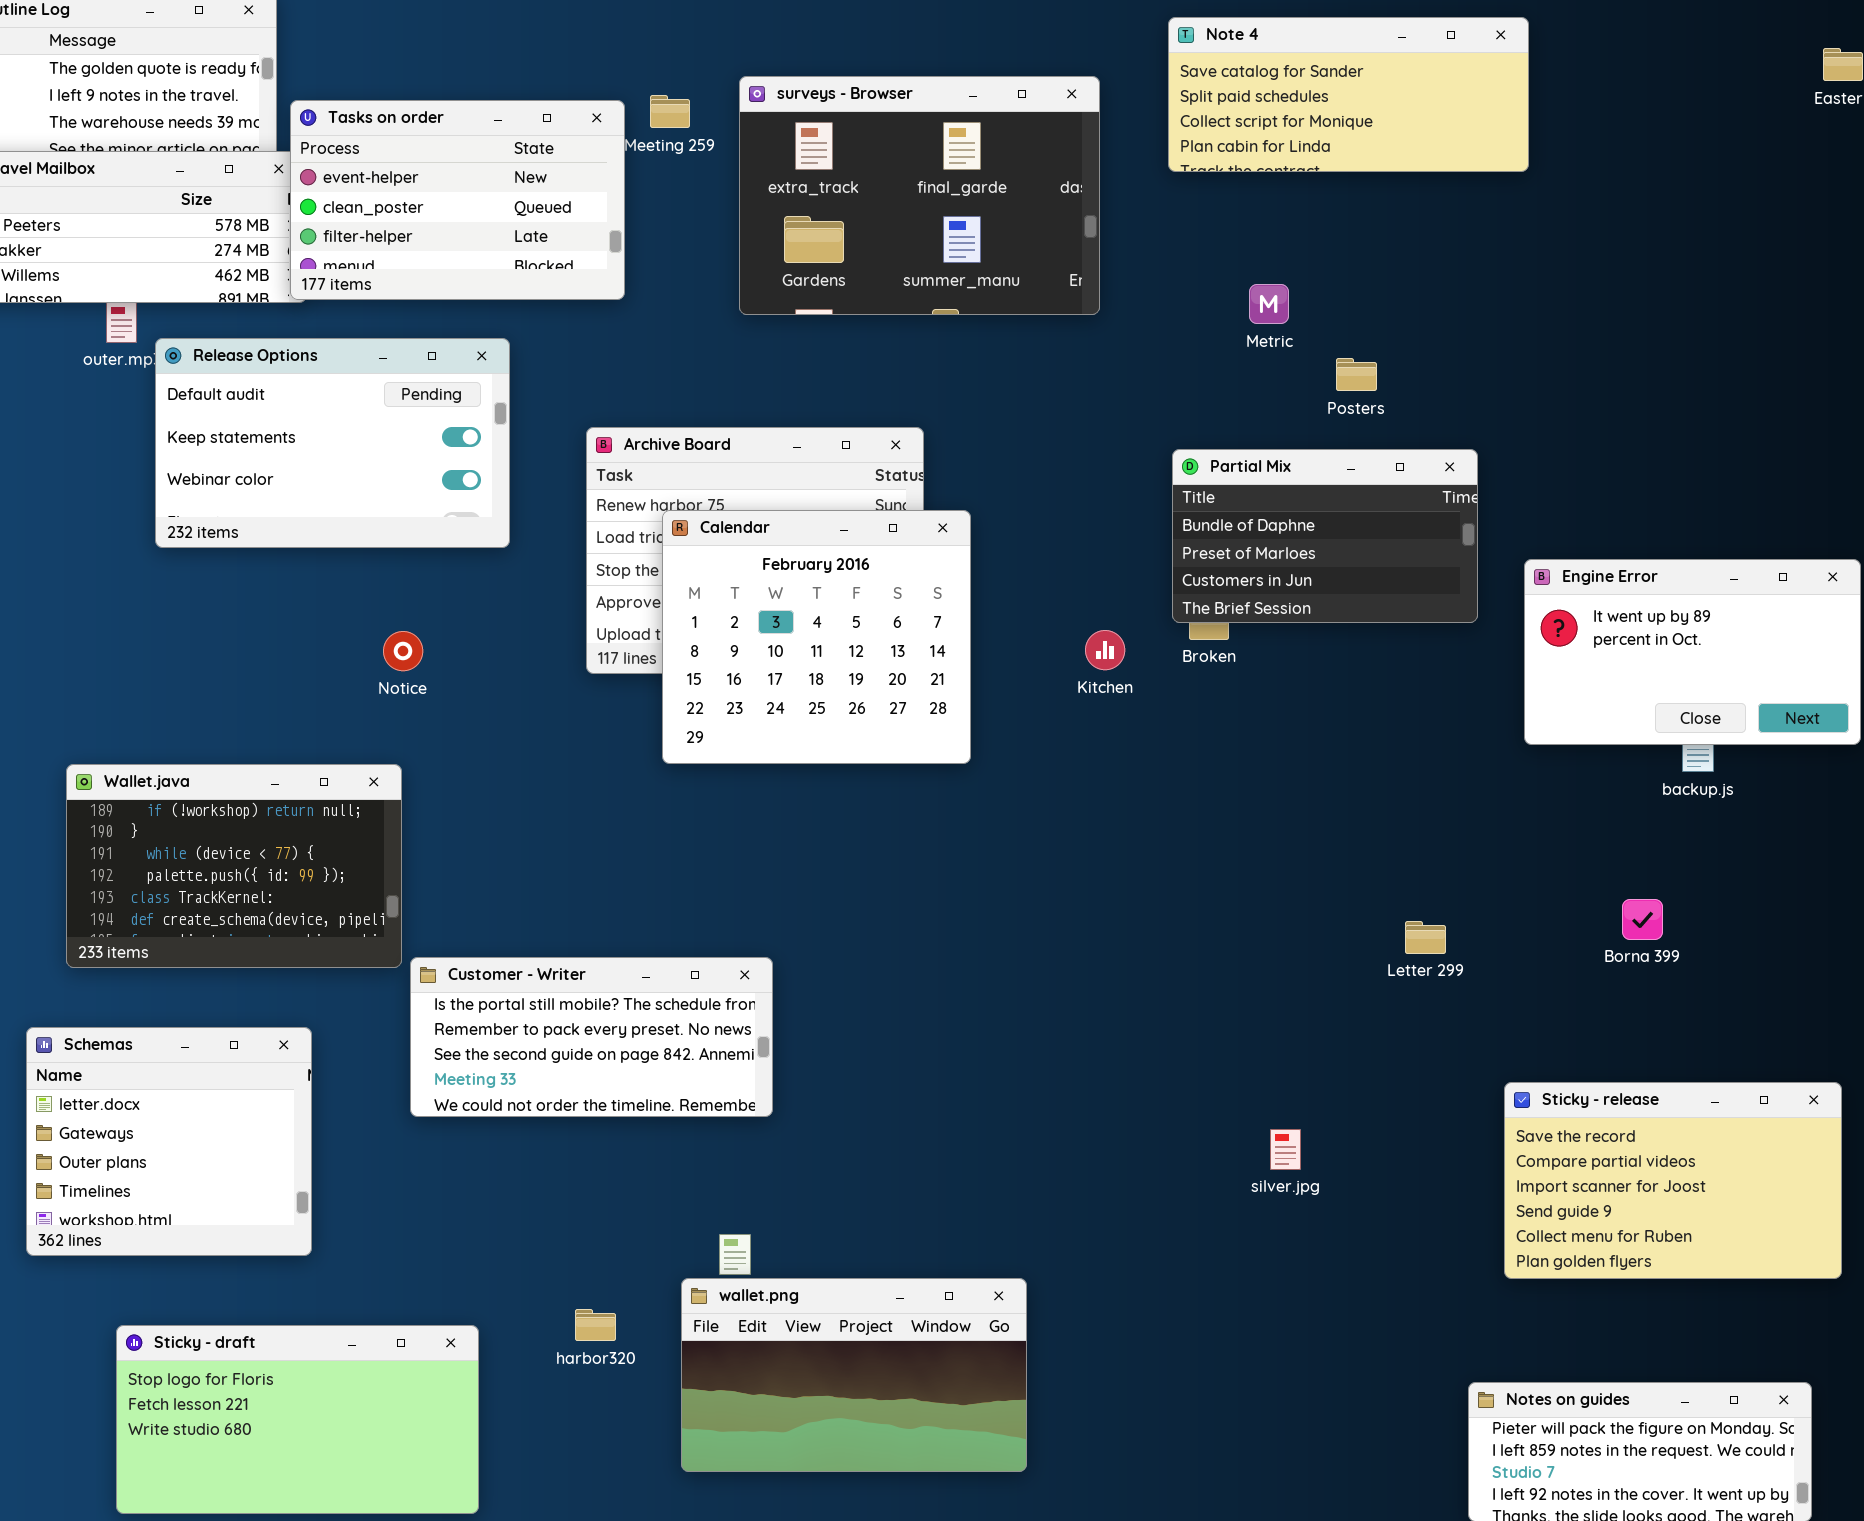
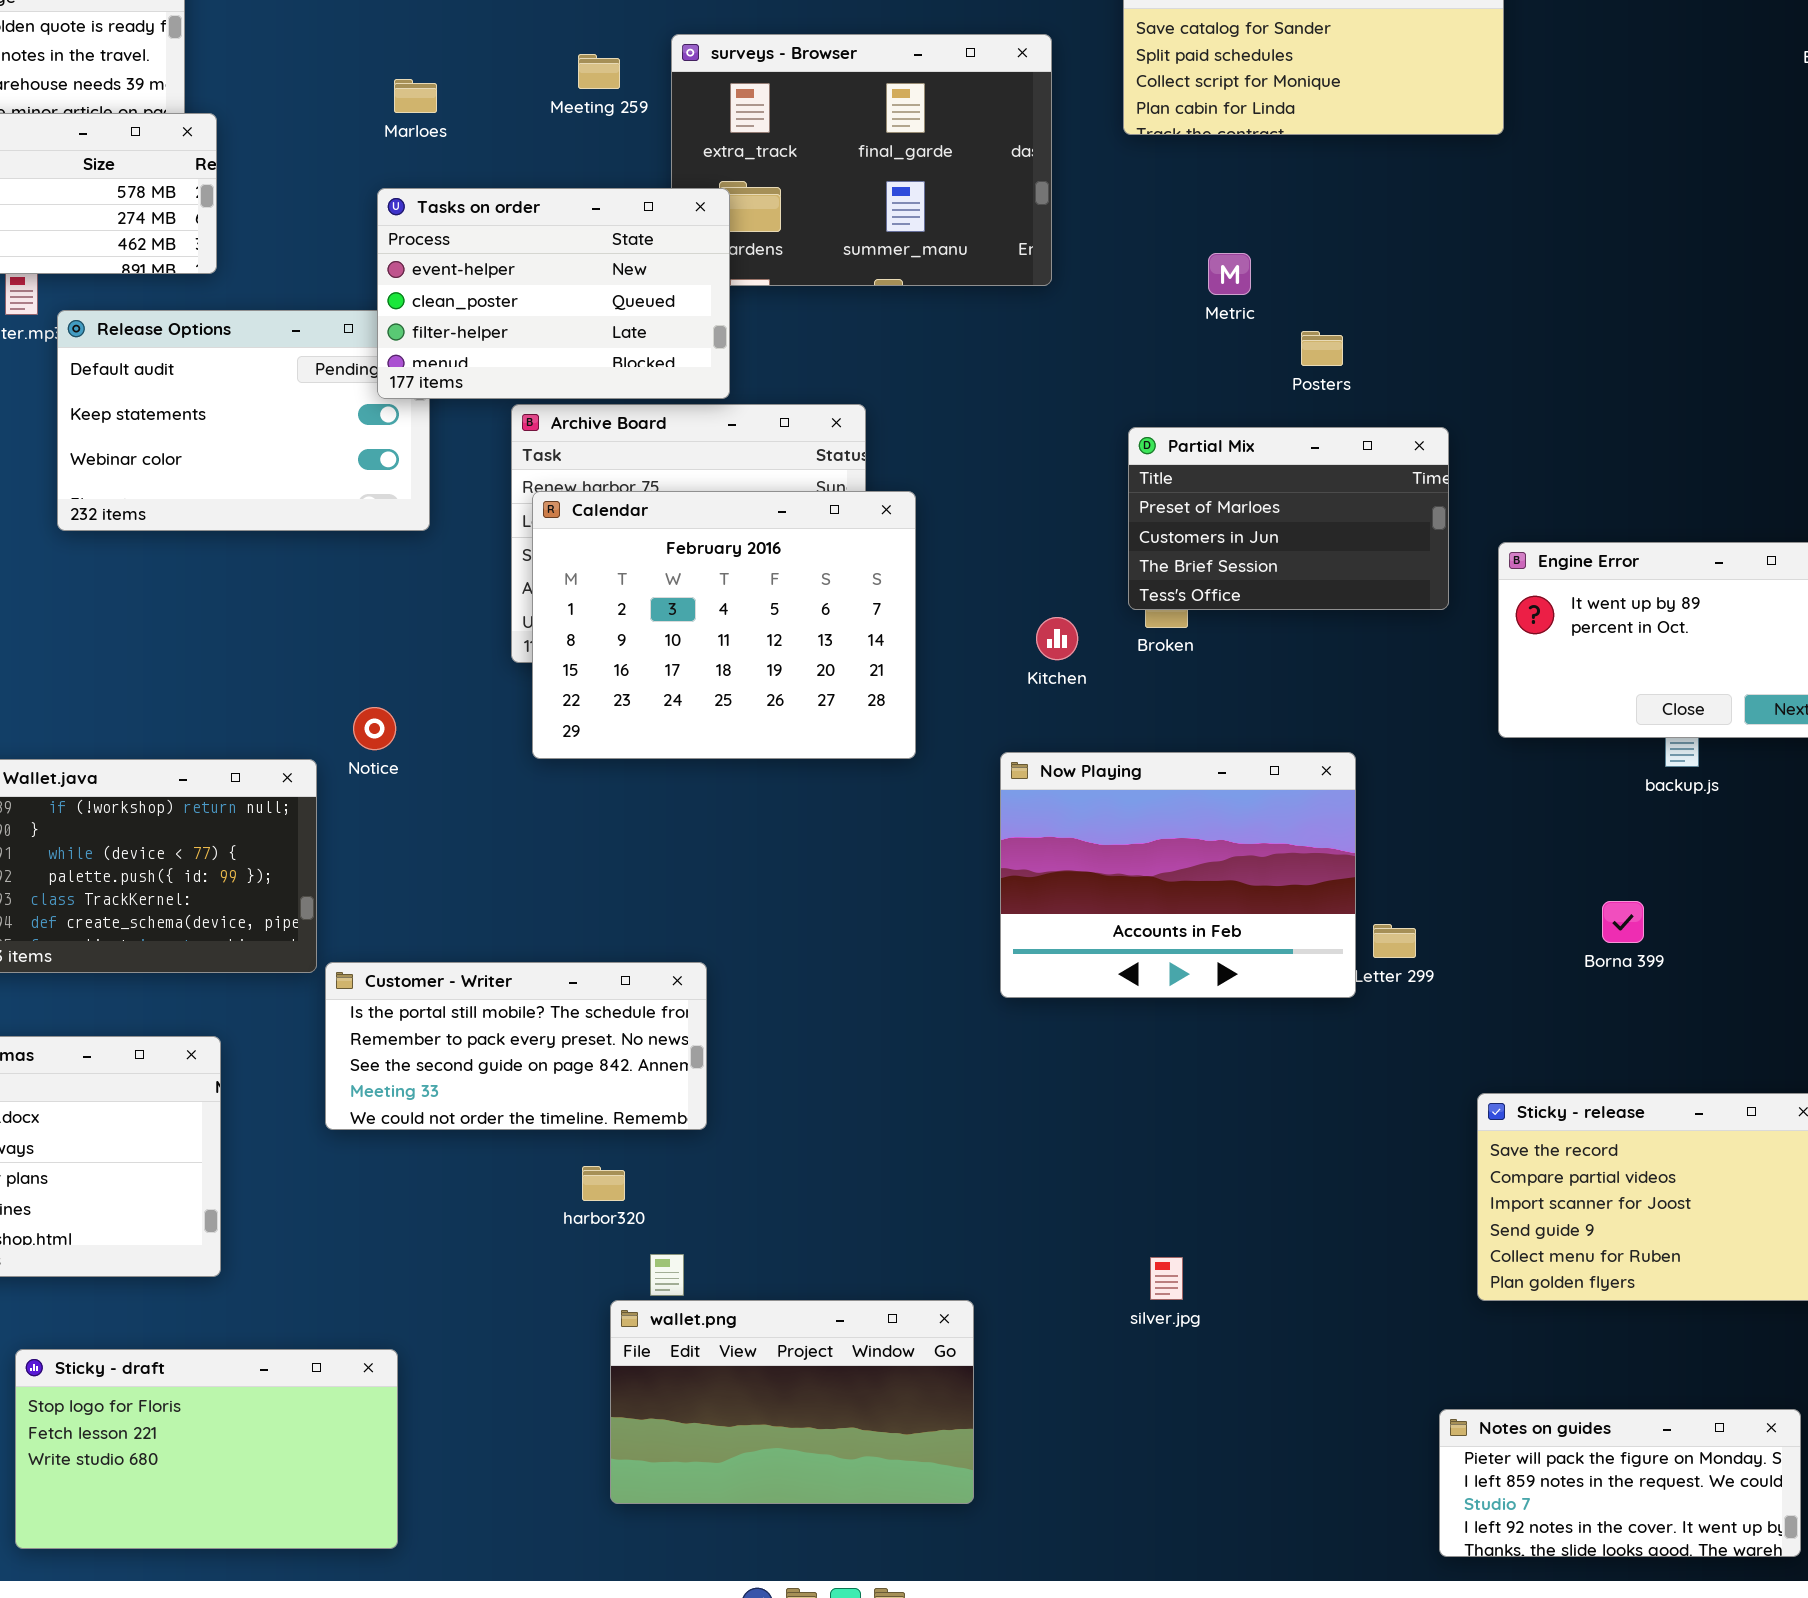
Tasks on order: [290,100,625,300] -> [377,188,730,399], moved
Partial Mix: [1172,449,1478,623] -> [1128,427,1449,610], scrolled down 1 row
Calendar: [662,510,971,764] -> [532,491,916,759], resized
Notice: [383,631,423,671] -> [353,707,396,750], moved
Now Playing: none -> [1000,752,1356,998], opened
silver.jpg: [1270,1129,1301,1170] -> [1150,1257,1183,1300], moved
harbor320: [575,1309,616,1341] -> [582,1166,625,1201], moved

